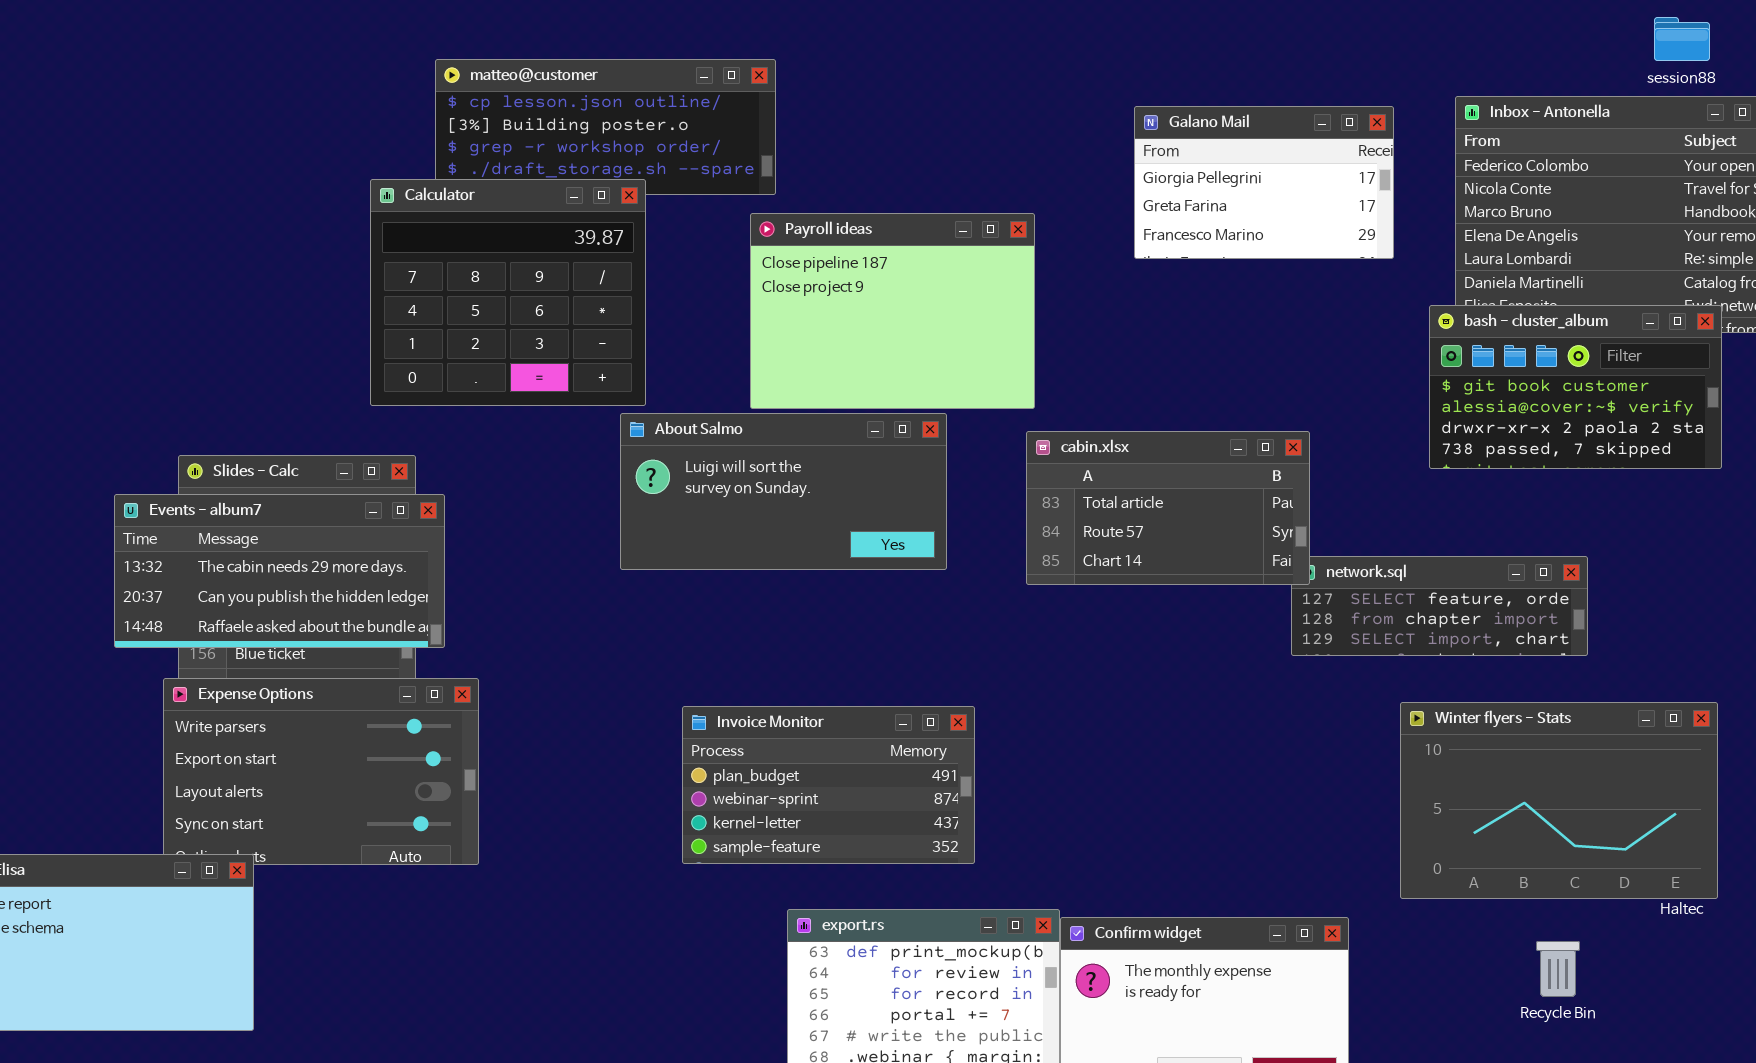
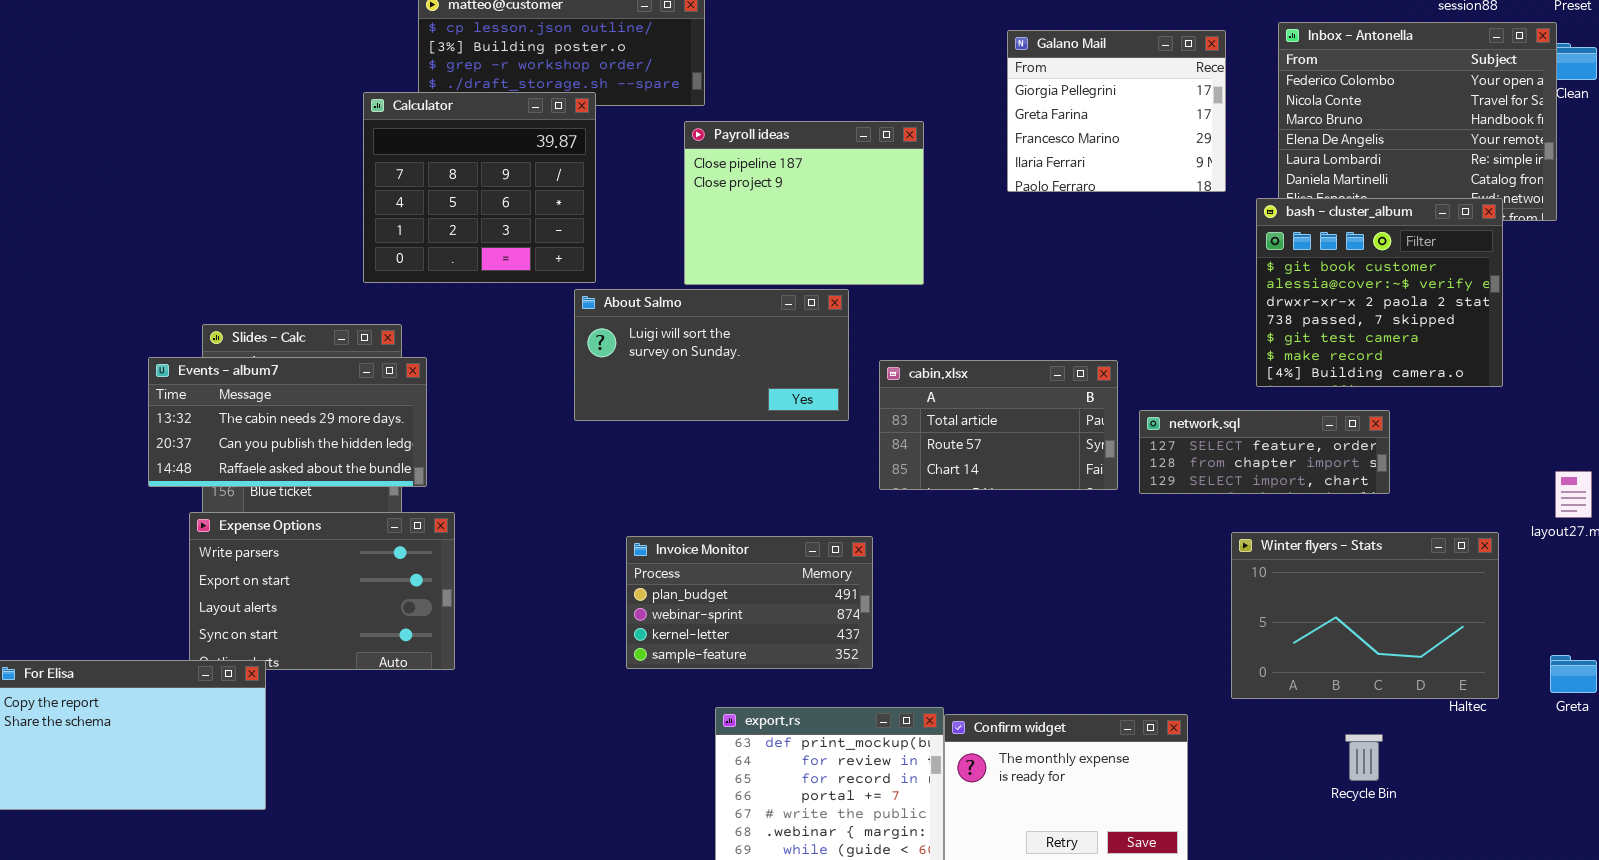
Galano Mail: [1134,106,1394,259] -> [1007,30,1226,192], resized
bash - cluster_album: [1429,305,1722,469] -> [1256,198,1503,387], resized
cabin.xlsx: [1026,431,1310,585] -> [879,360,1118,490], moved

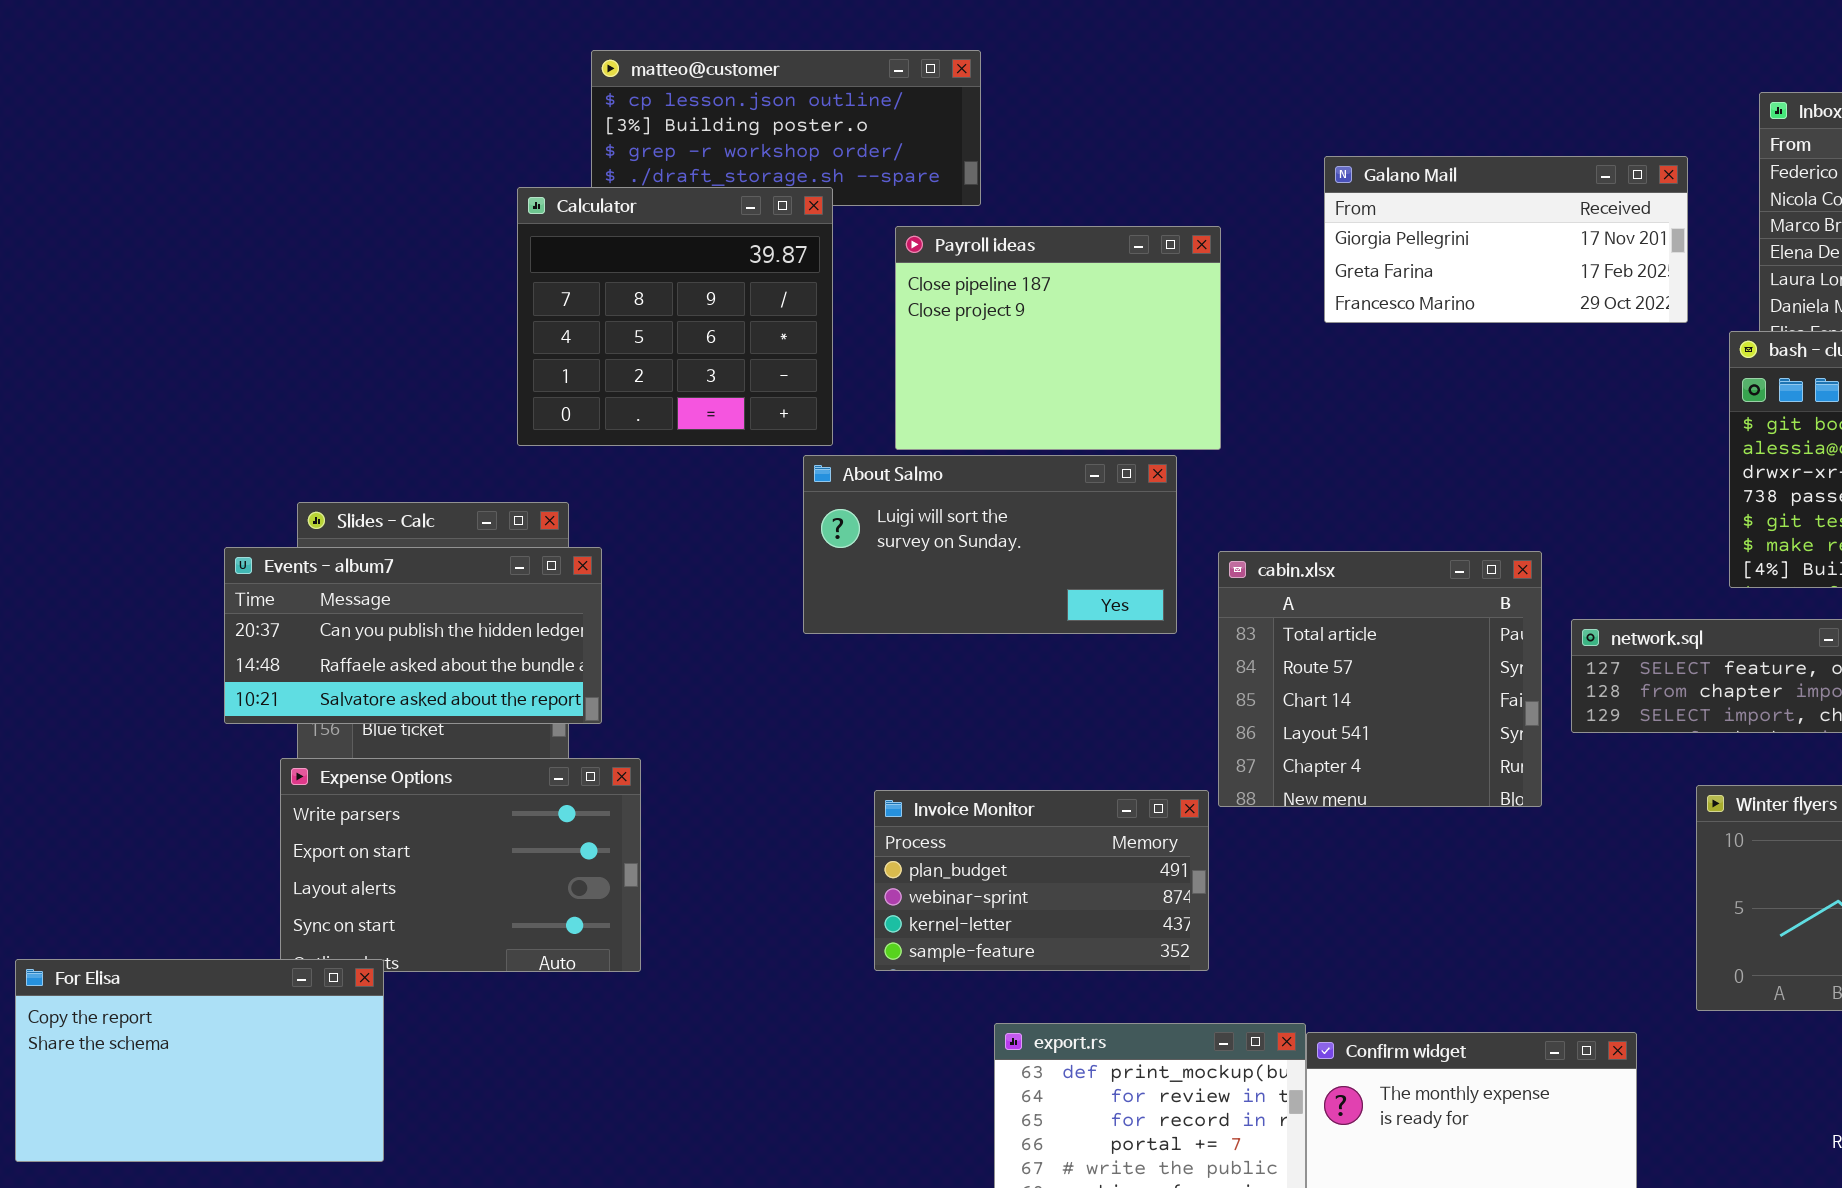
Galano Mail: [1007,30,1226,192] -> [1324,156,1688,323], resized
Payroll ideas: [684,121,924,285] -> [895,226,1221,450], moved
Events - album7: [148,357,427,487] -> [224,547,602,724], scrolled down 1 row
cabin.xlsx: [879,360,1118,490] -> [1218,551,1542,807], resized

